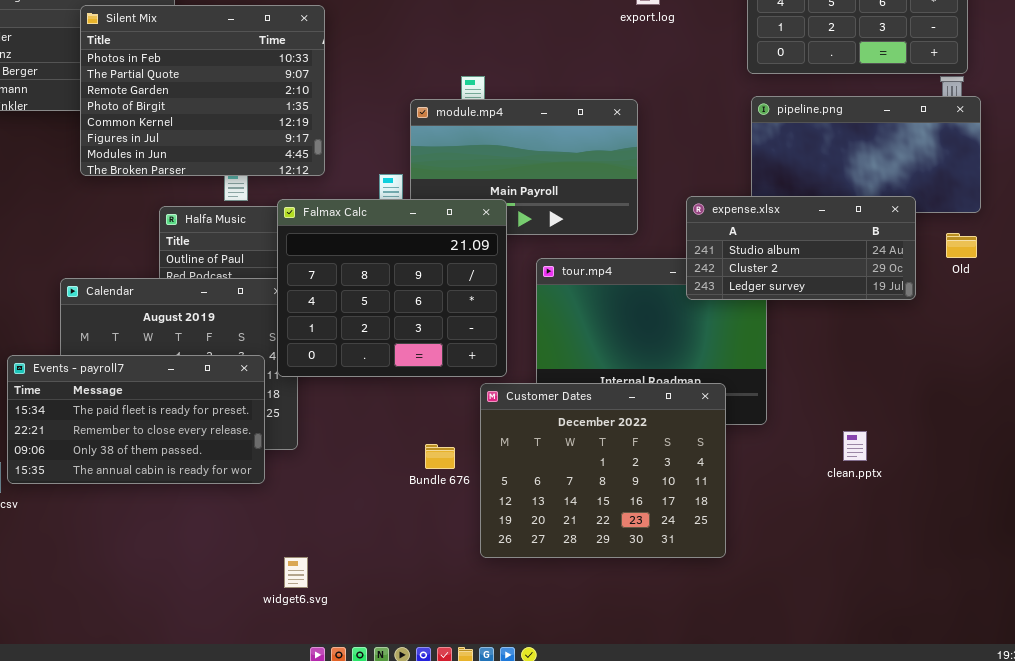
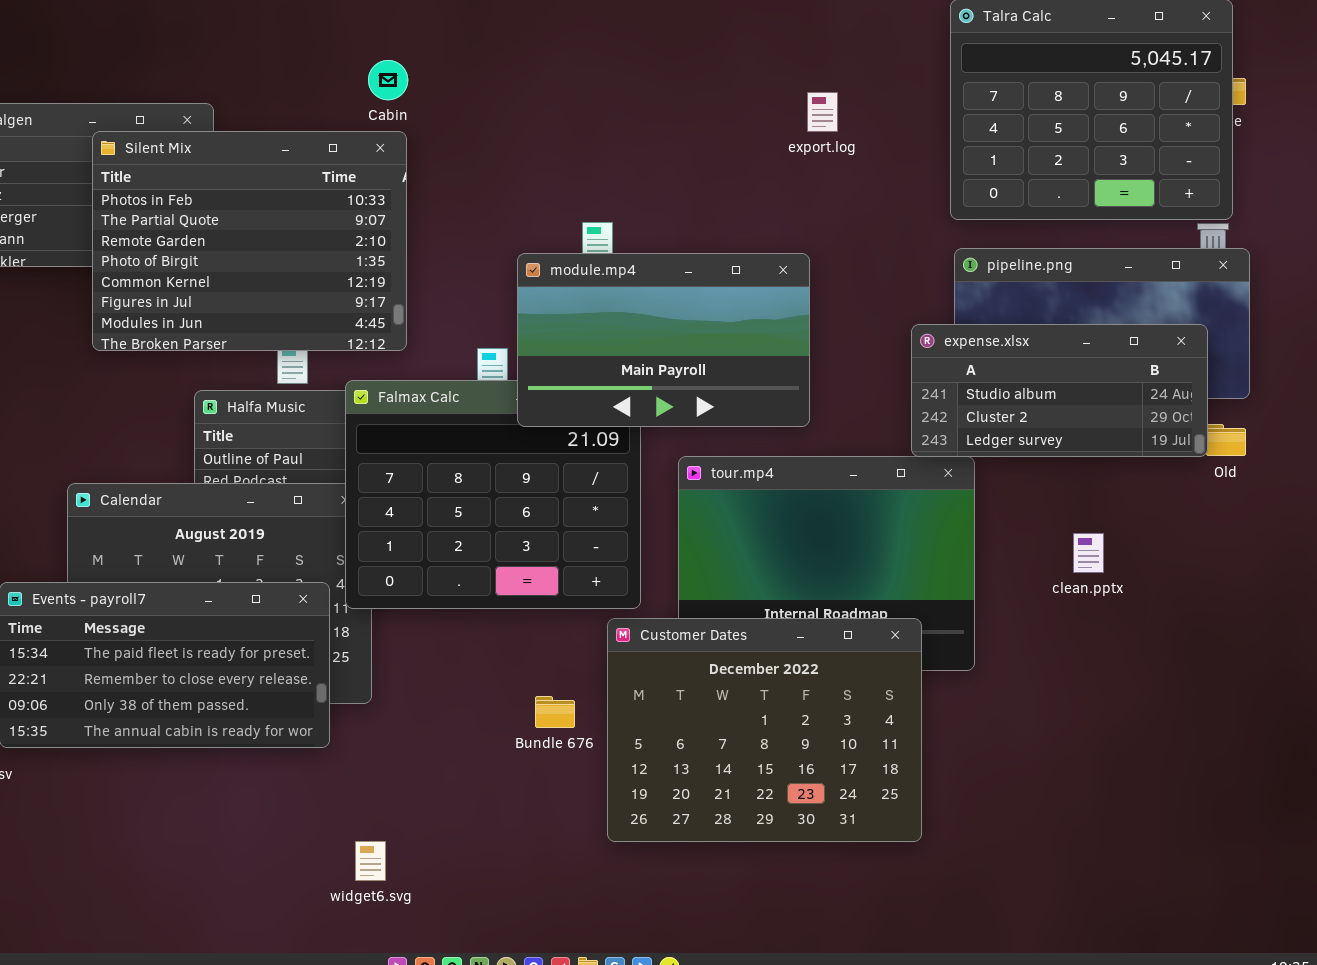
module.mp4: [410,99,638,235] -> [517,253,810,427], raised
expense.xlsx: [686,196,916,300] -> [911,324,1208,457], moved
clean.pptx: [843,431,867,461] -> [1073,533,1104,573], moved

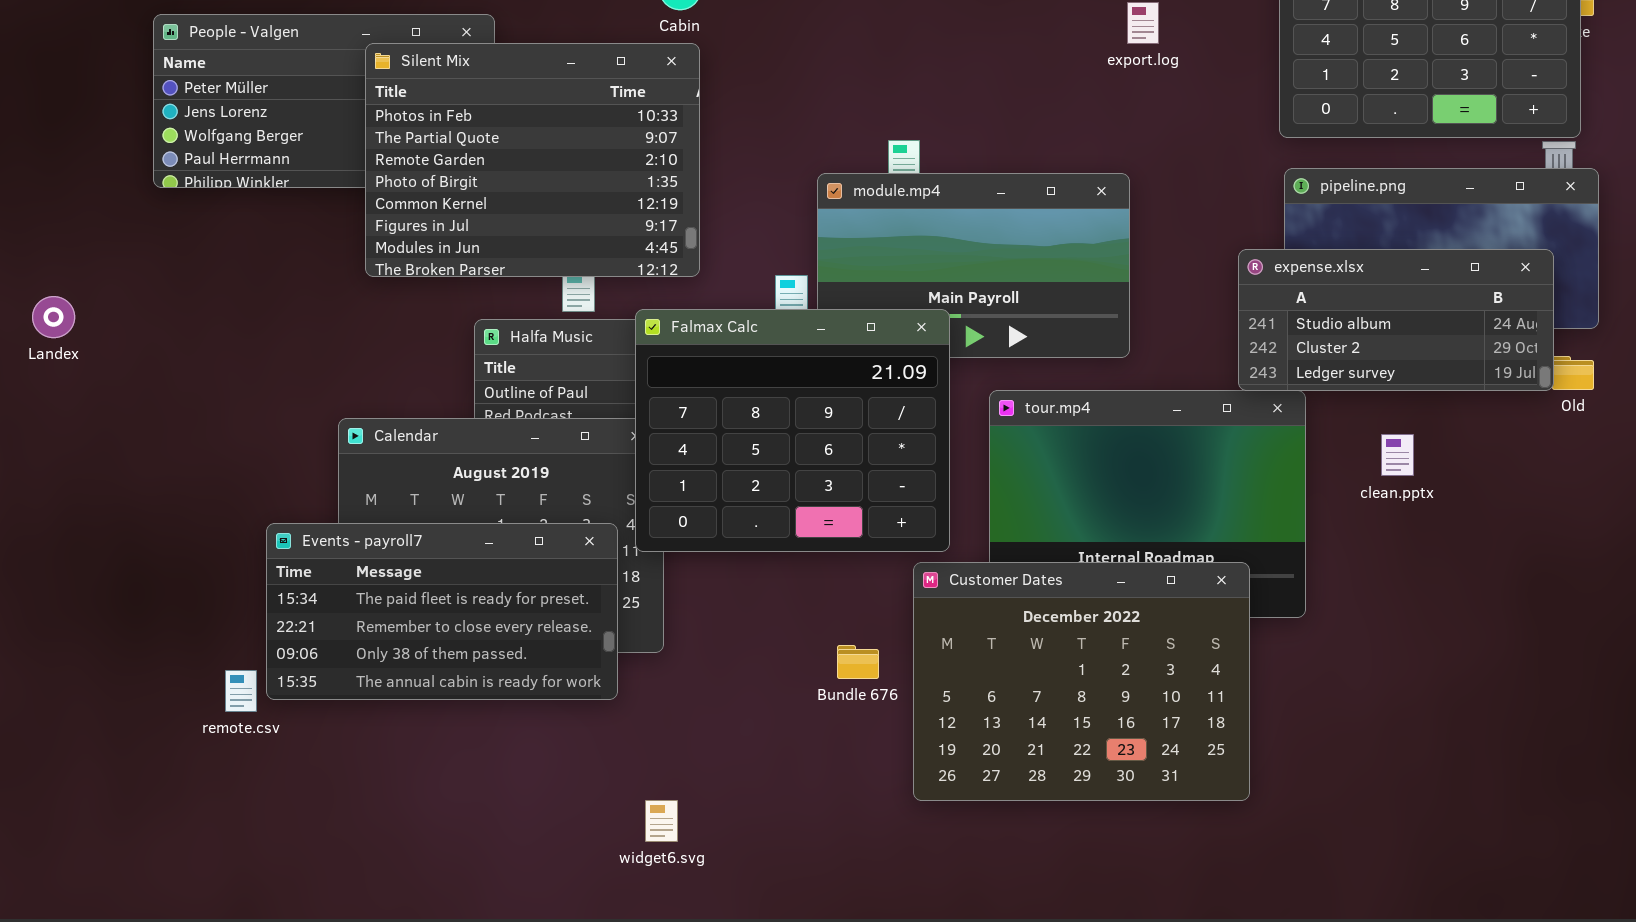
Falmax Calc: [345,380,641,609] -> [635,309,950,552], raised
clean.pptx: [1073,533,1104,573] -> [1381,434,1414,476], moved

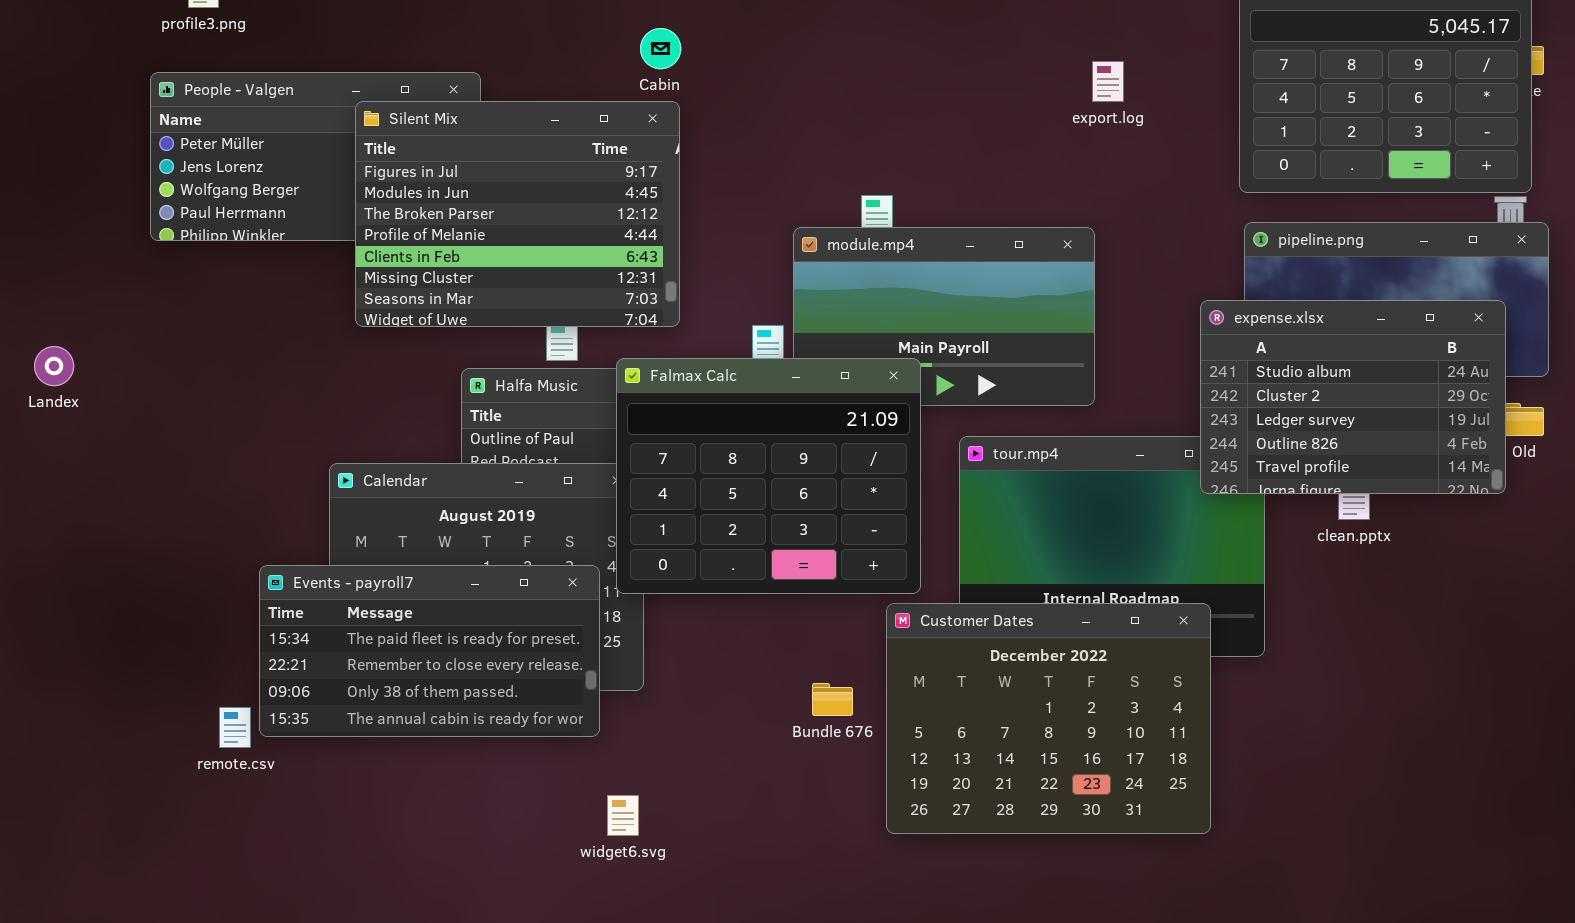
Silent Mix: [365,43,700,277] -> [355,101,680,327], scrolled down 5 rows
expense.xlsx: [1238,249,1554,391] -> [1200,300,1506,494], resized
widget6.svg: [645,800,678,842] -> [607,795,639,836], moved

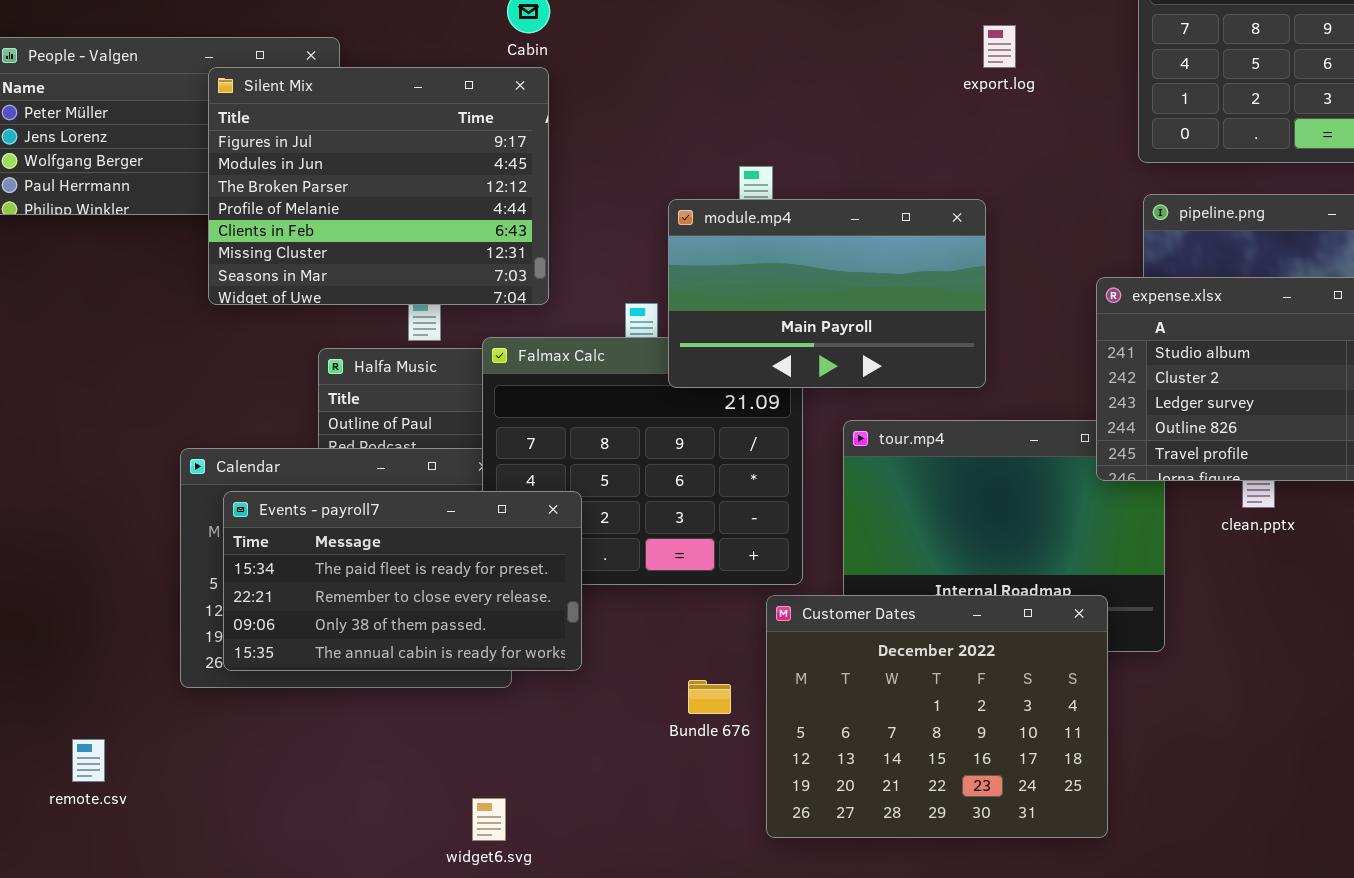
module.mp4: [793,227,1095,406] -> [668,199,986,388], raised
Events - payroll7: [259,565,600,737] -> [223,491,582,671], moved
remote.csv: [219,707,251,748] -> [72,739,105,782], moved

